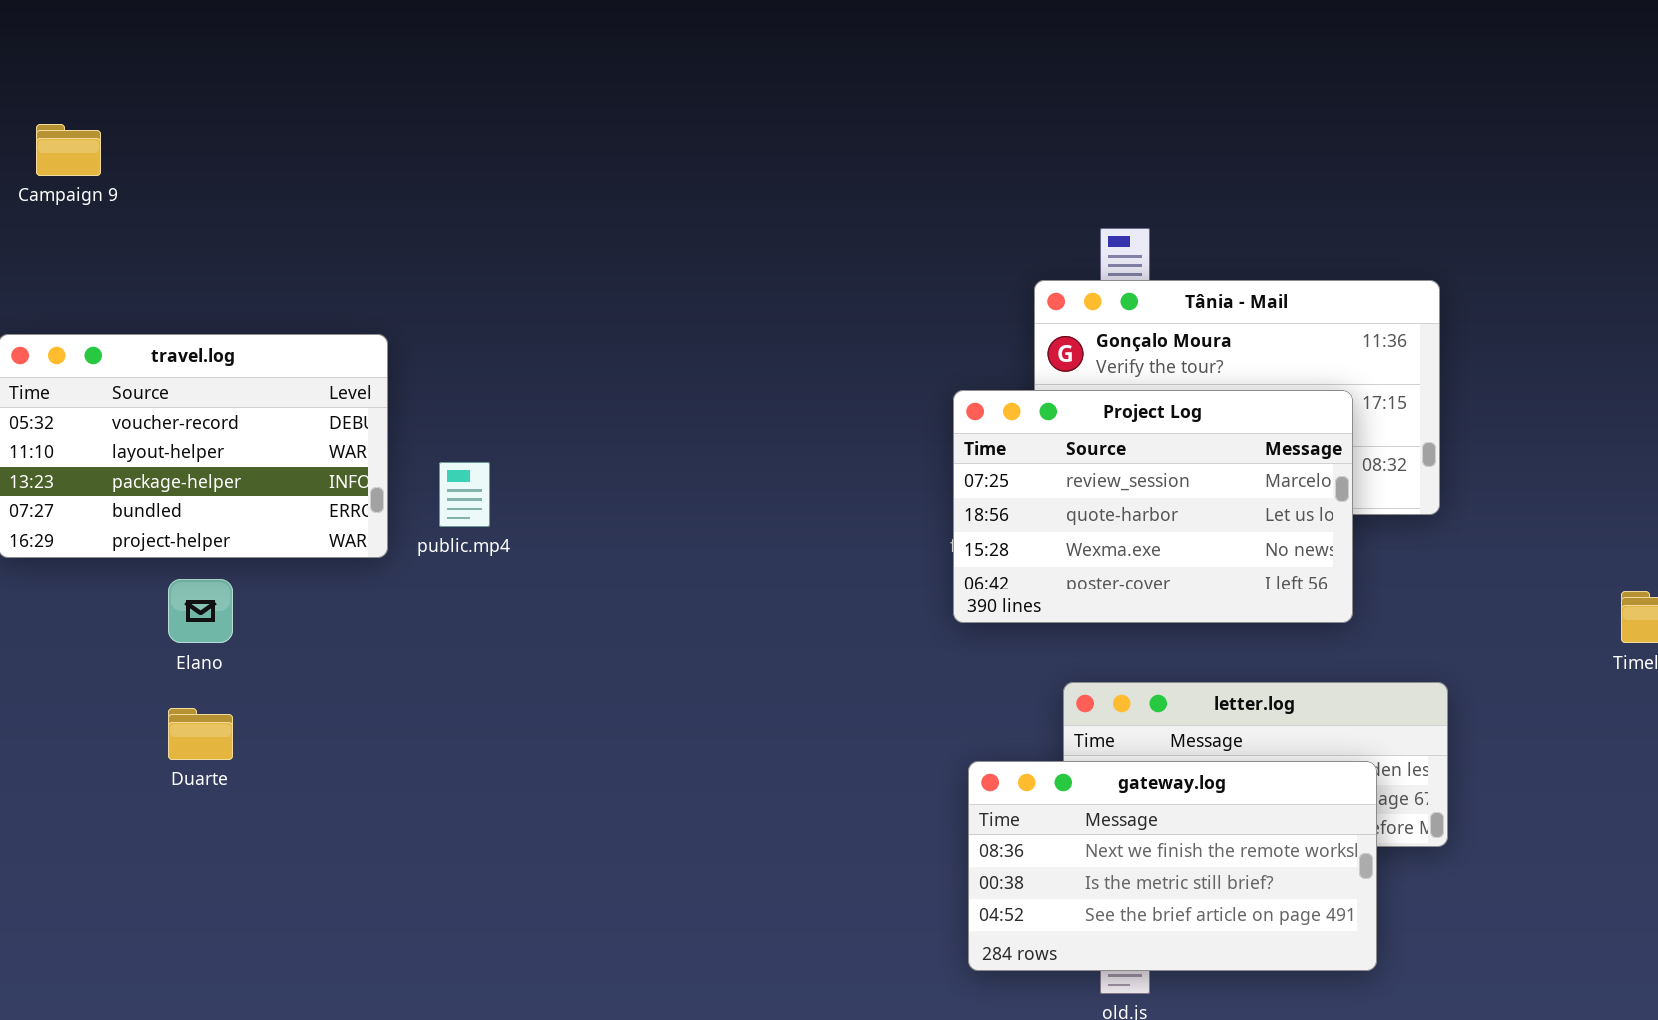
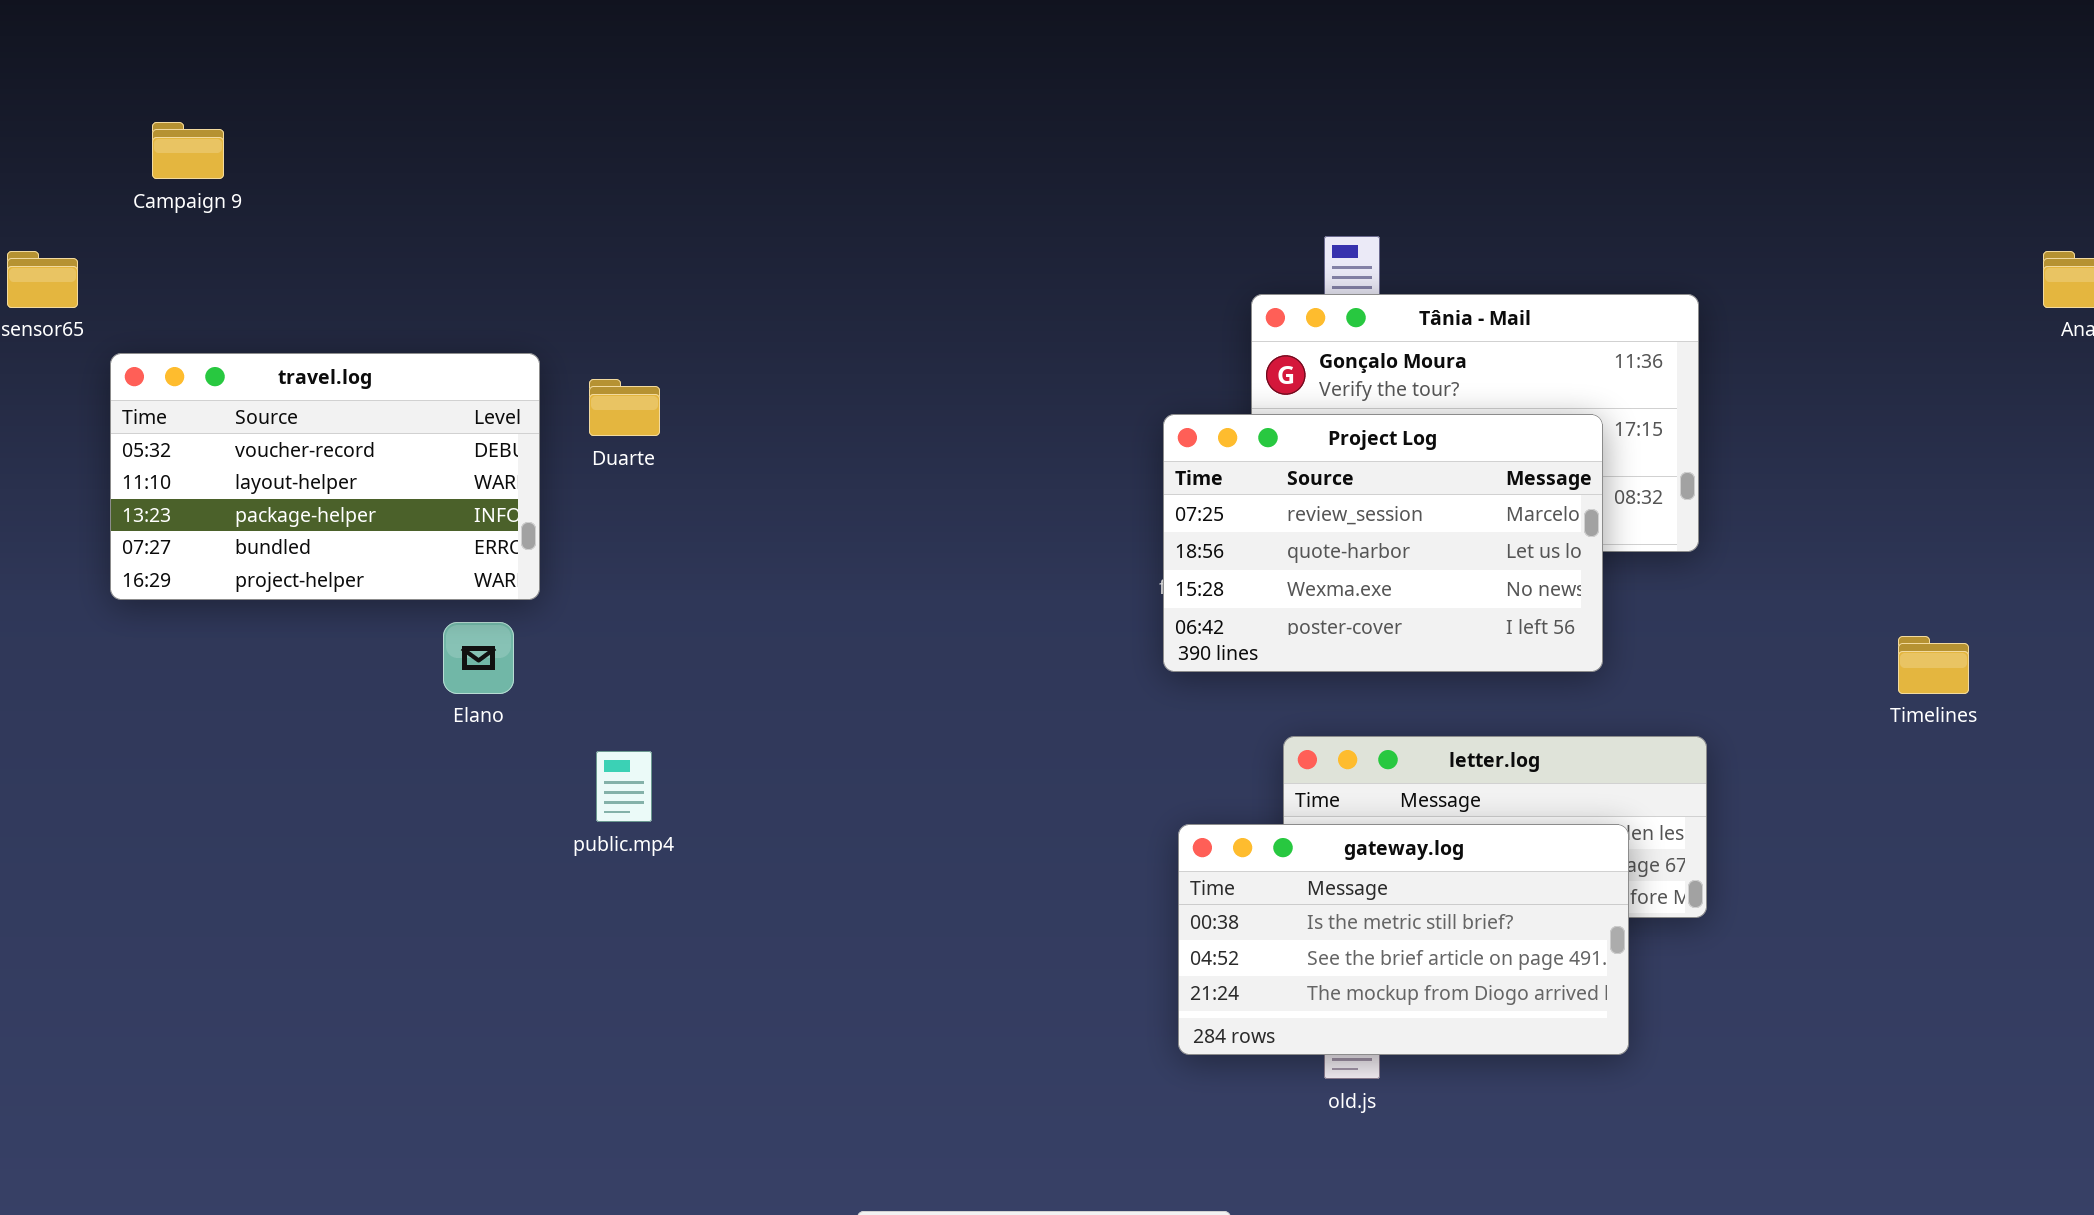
public.mp4: [439,462,490,527] -> [596,751,652,822], moved
Elano: [168,579,233,643] -> [443,622,514,694], moved
Duarte: [168,708,233,760] -> [589,379,660,436], moved
gateway.log: [968,761,1377,971] -> [1178,824,1629,1055], scrolled down 1 row

